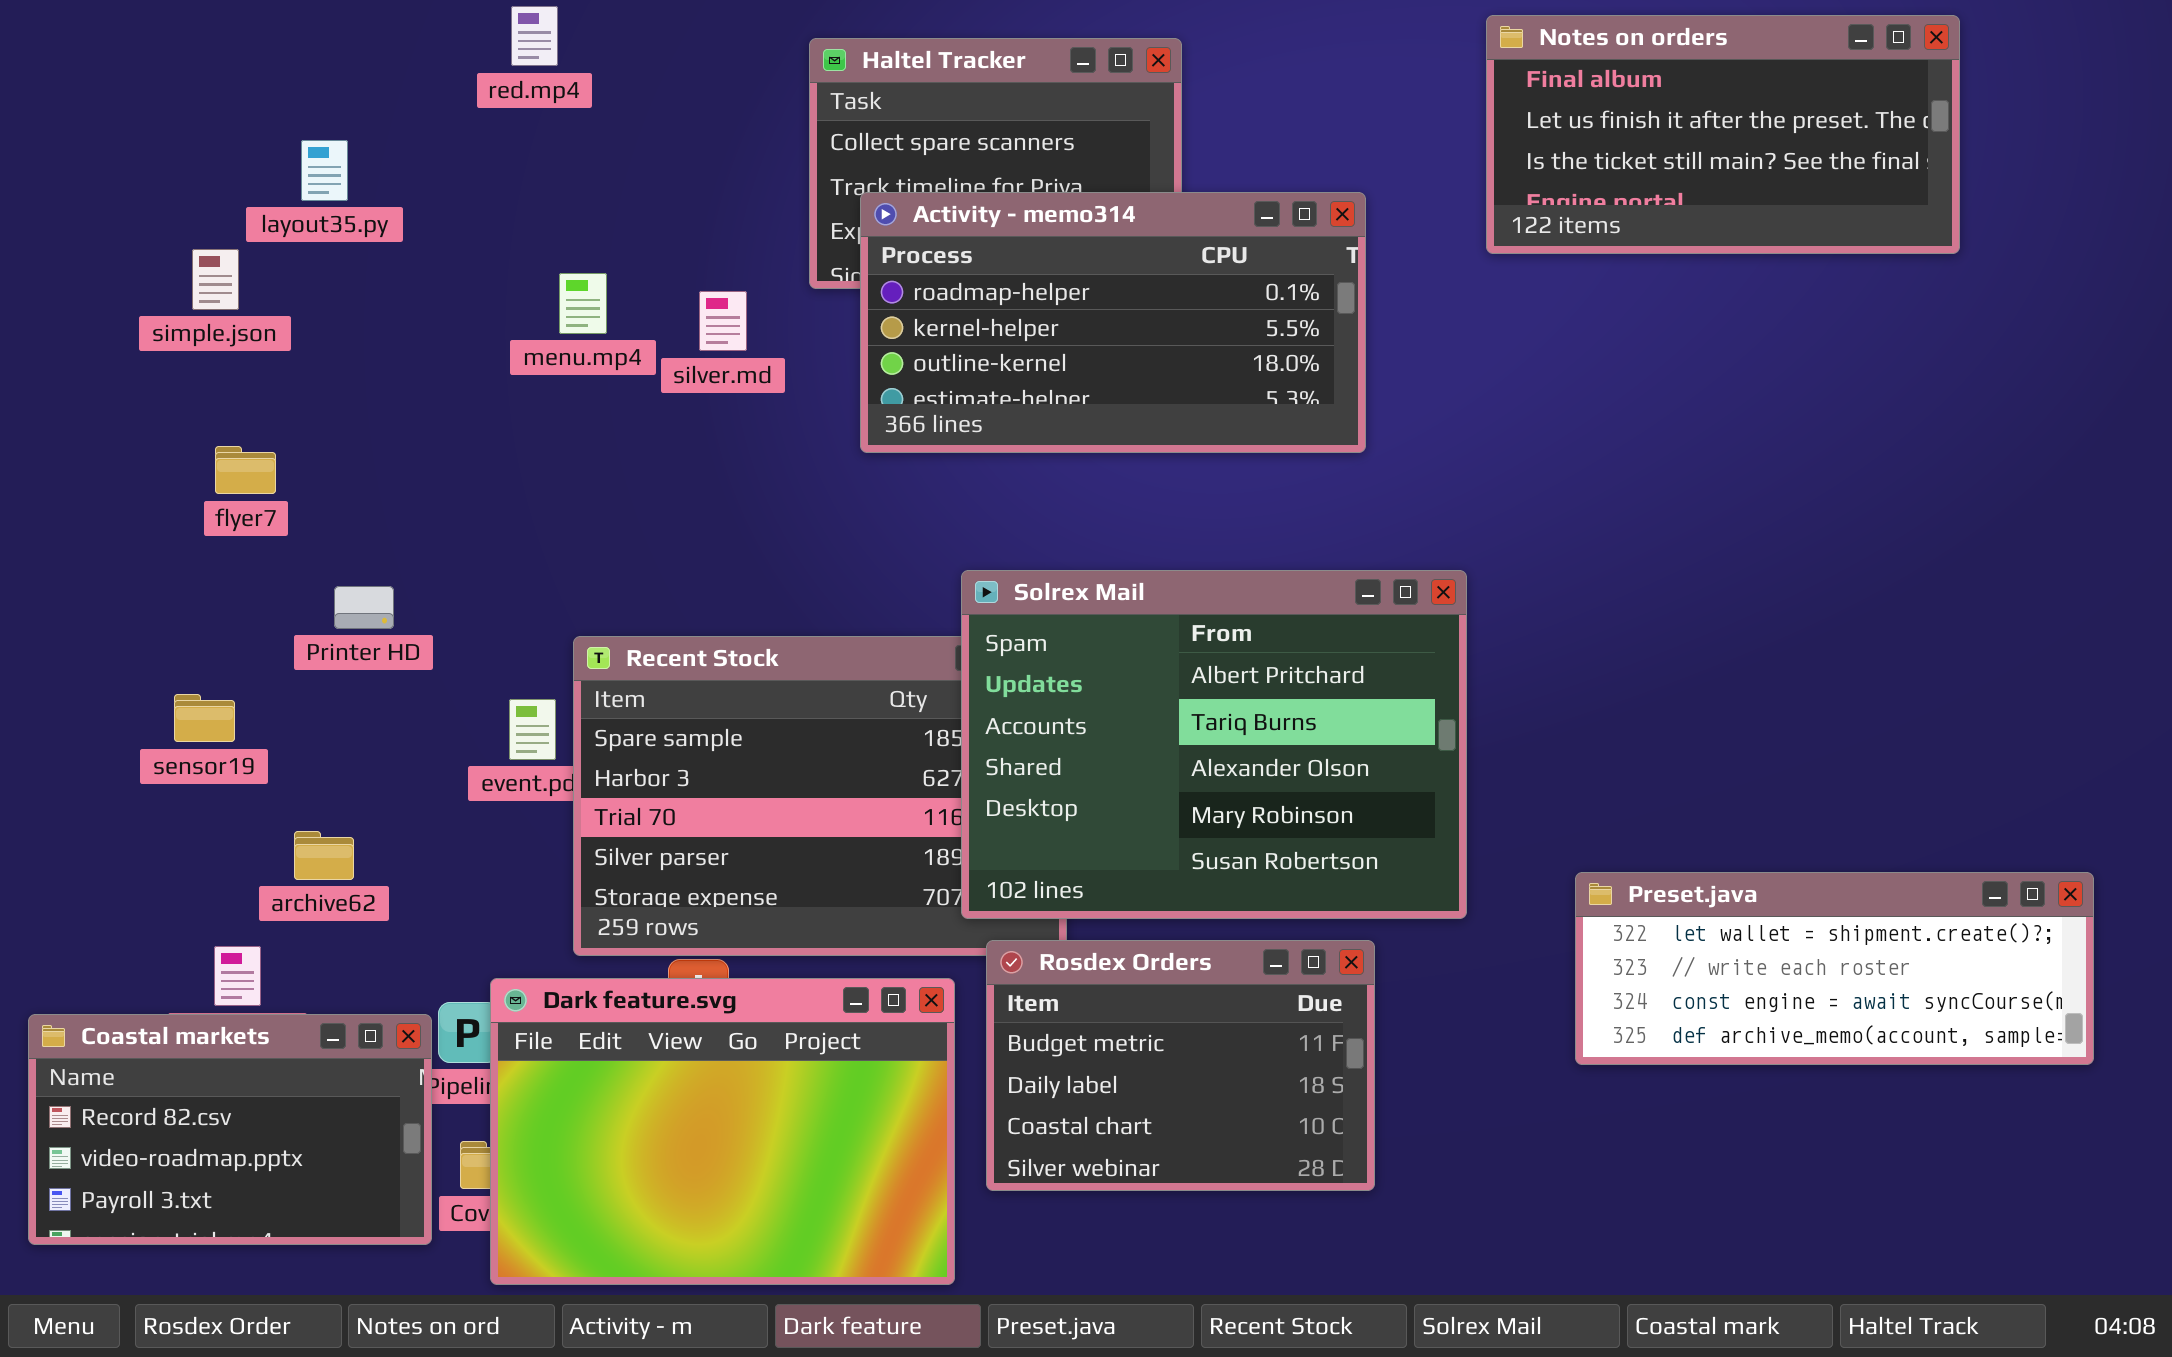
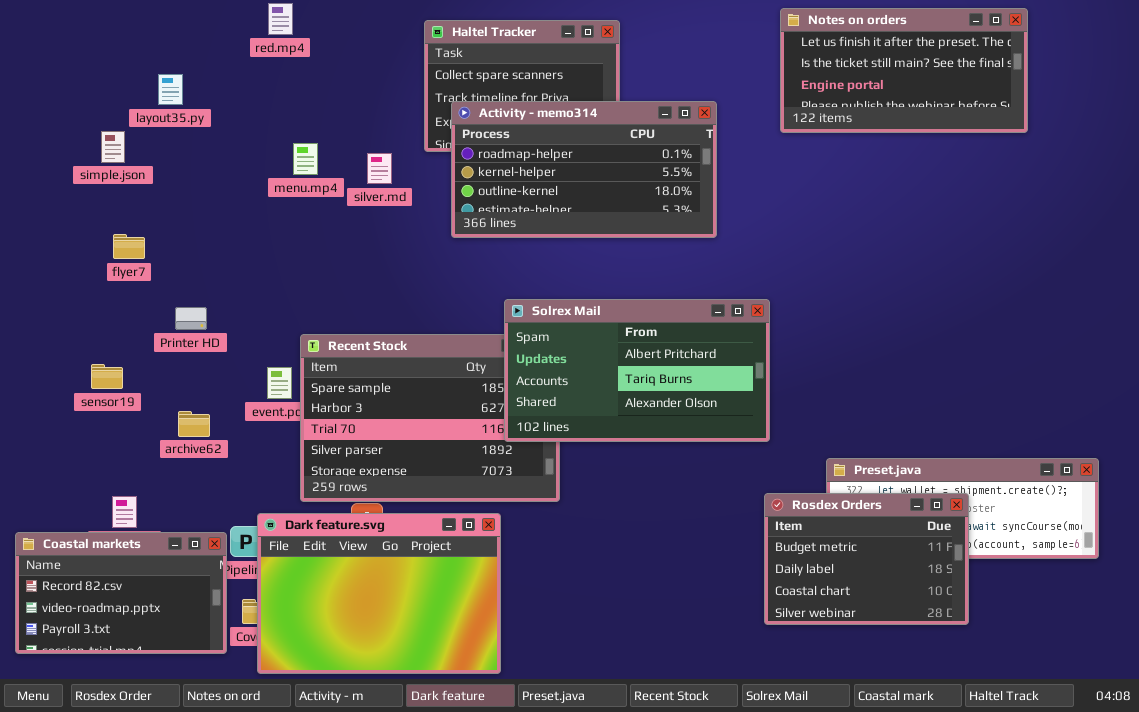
Notes on orders: [1486,15,1960,254] -> [780,8,1028,133], scrolled down 1 row
Solrex Mail: [961,570,1467,919] -> [504,299,770,442], resized
archive62: [294,831,354,880] -> [178,411,210,437], moved
Rosdex Orders: [986,940,1375,1191] -> [764,493,969,625], moved

